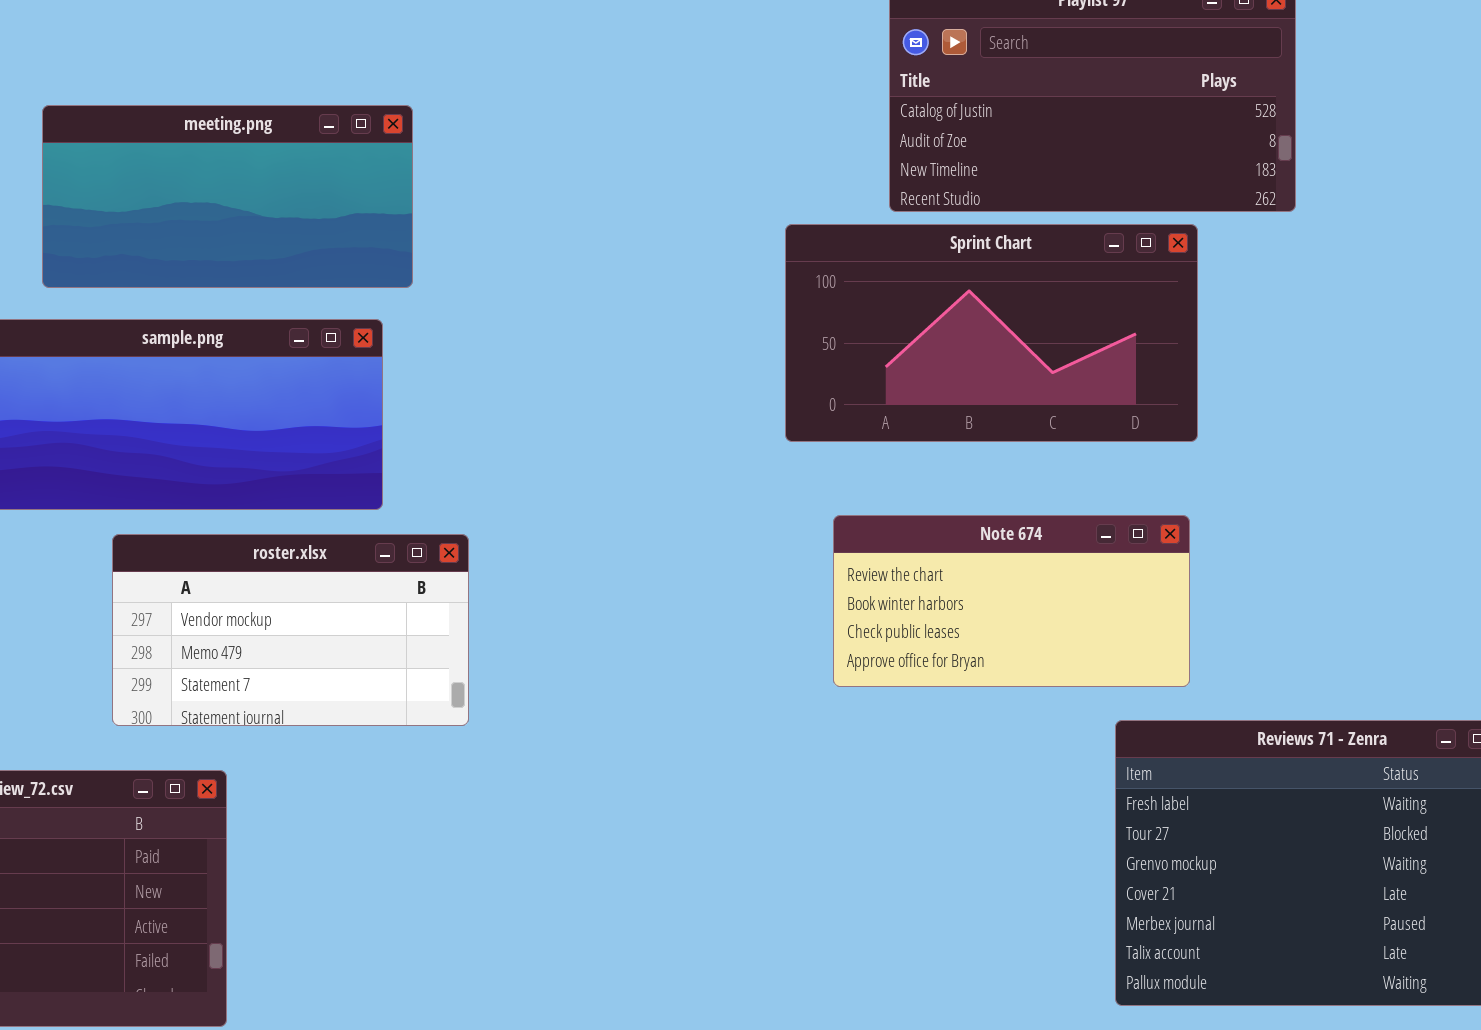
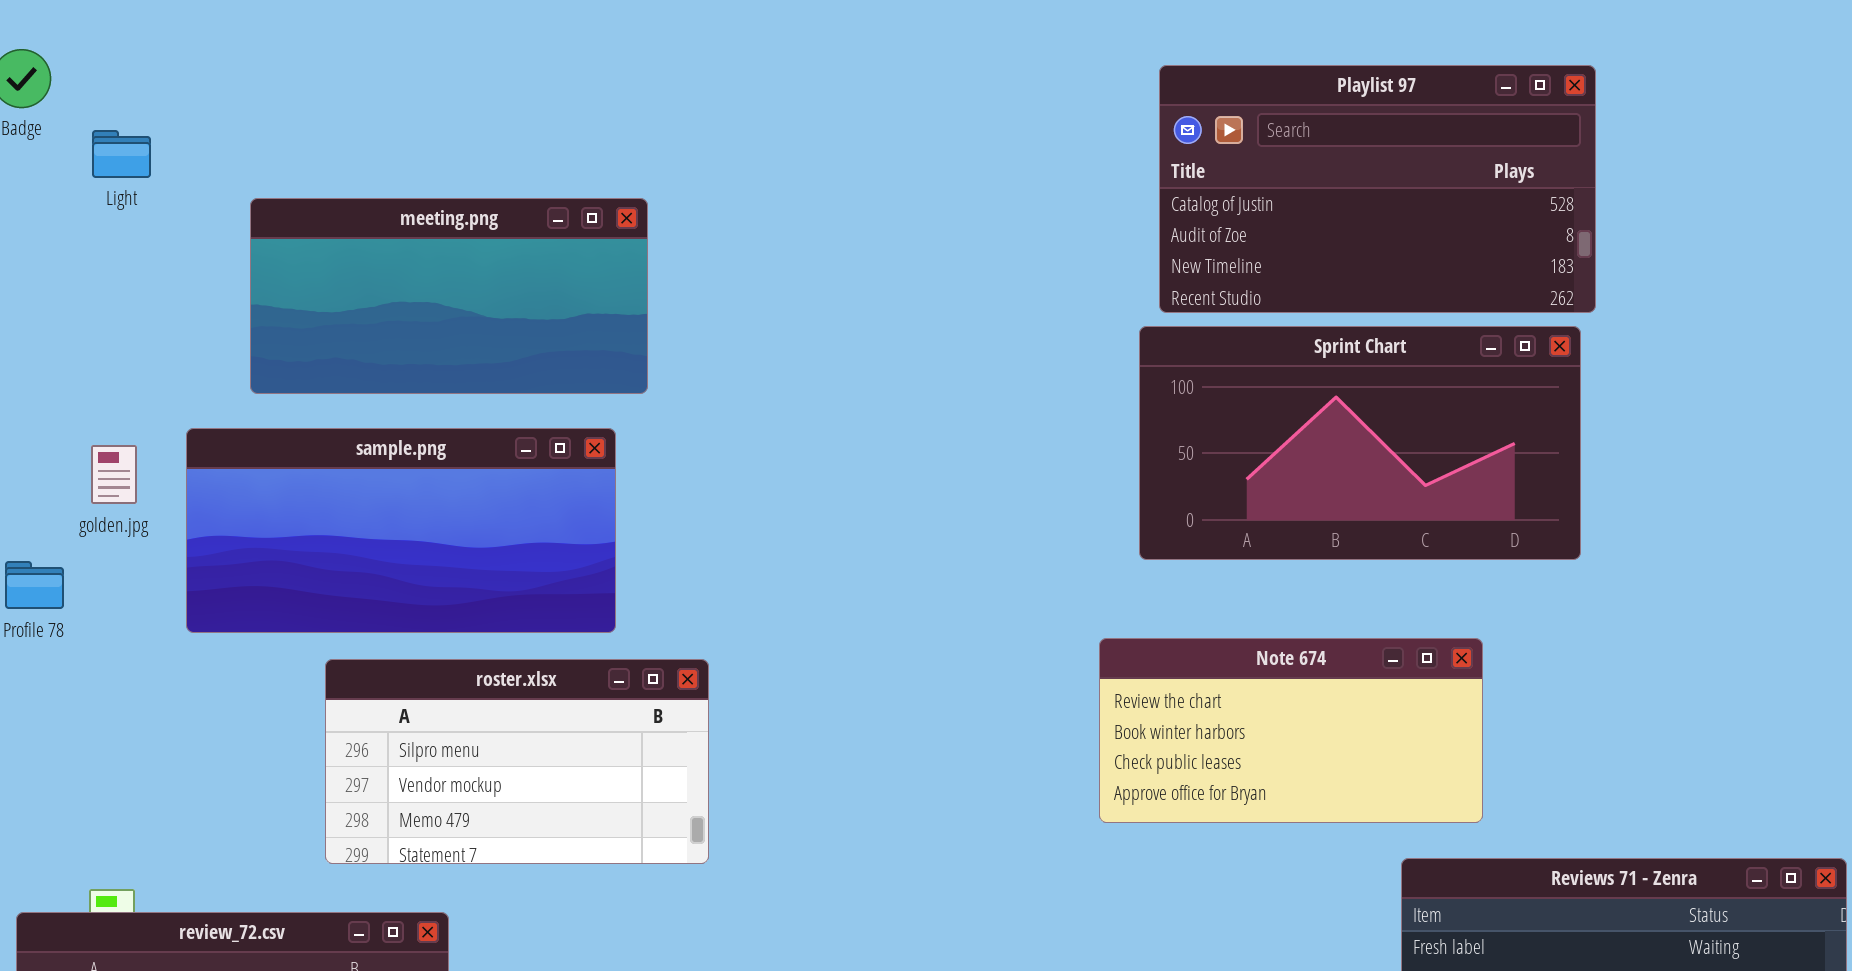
Sprint Chart: [785,224,1198,442] -> [1139,326,1581,560], moved
roster.xlsx: [112,534,469,726] -> [325,659,709,864], scrolled up 1 row

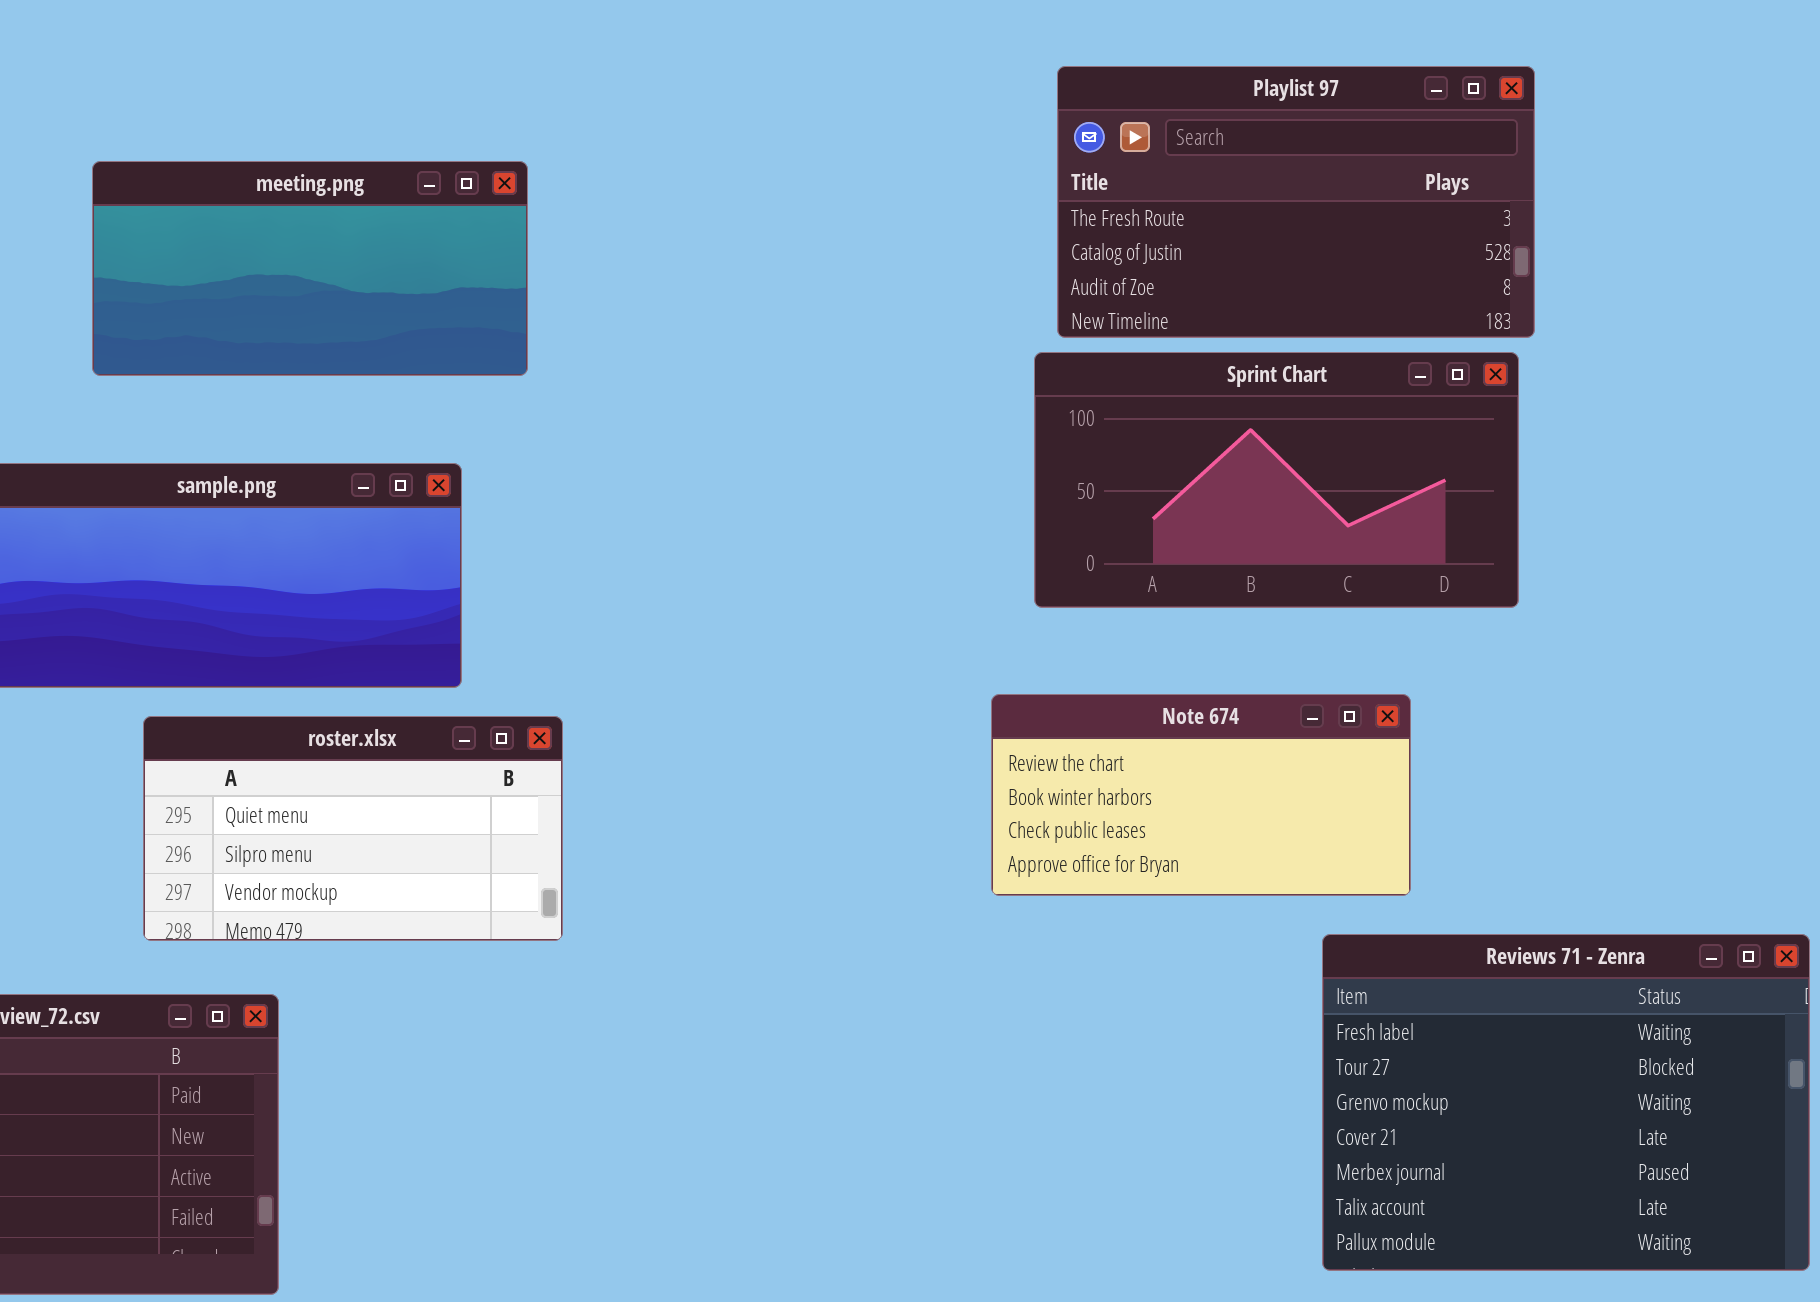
Playlist 97: [1159,65,1596,313] -> [1057,66,1535,338], scrolled up 1 row
meeting.png: [250,198,648,394] -> [92,161,528,376], moved
roster.xlsx: [325,659,709,864] -> [143,716,563,941], scrolled up 1 row

